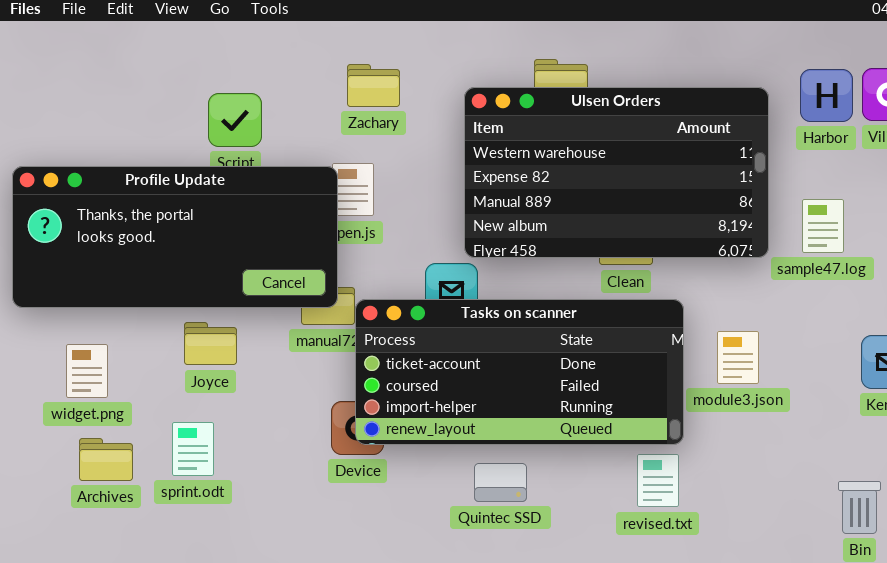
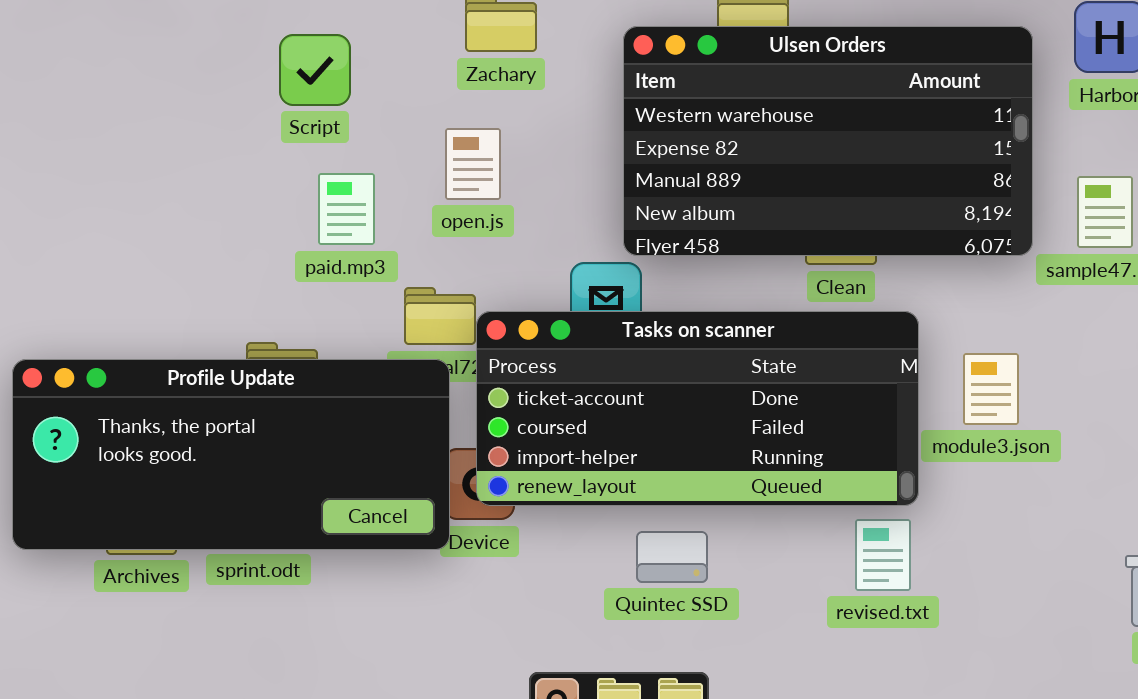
Profile Update: [12,166,338,308] -> [12,359,450,550], moved

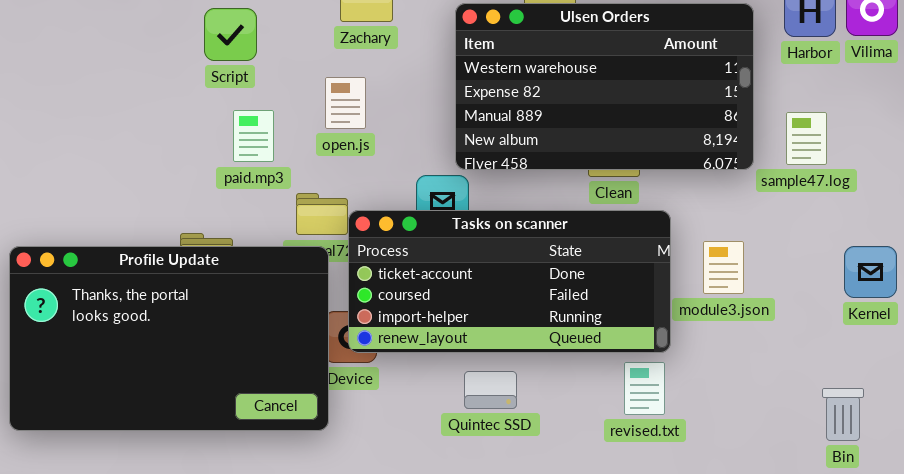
Profile Update: [12,359,450,550] -> [9,246,329,431], resized

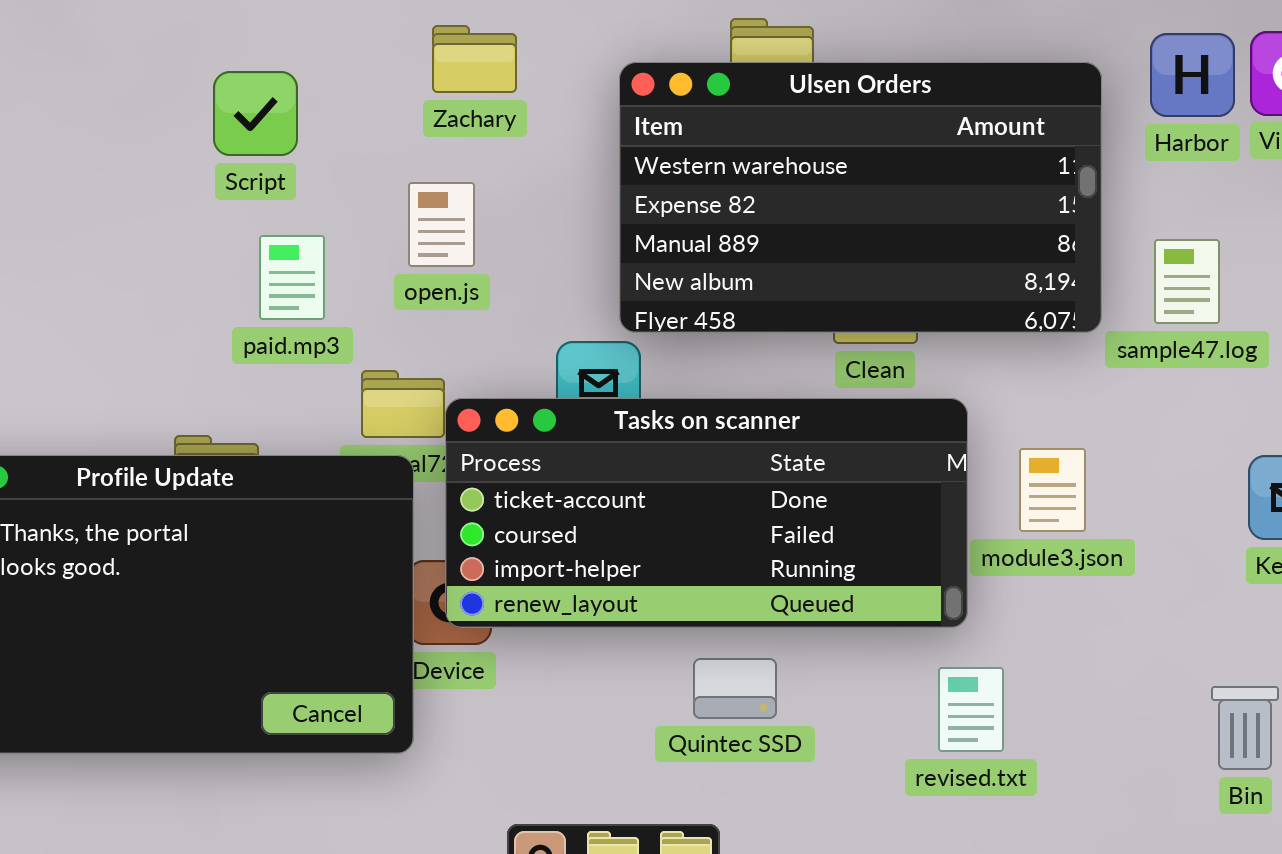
revised.txt: [624,362,665,415] -> [938,667,1004,752], moved
Quintec SSD: [464,371,517,409] -> [693,658,777,719], moved

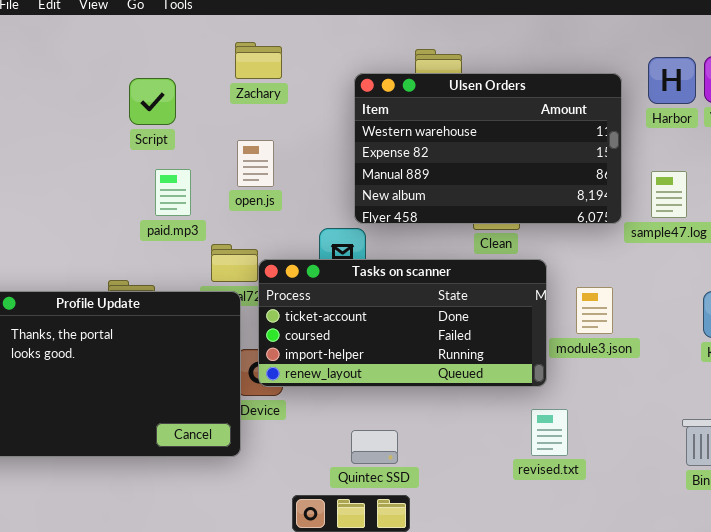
Zachary: [432,25,517,93] -> [235,42,282,79], moved
Quintec SSD: [693,658,777,719] -> [351,430,398,464], moved

